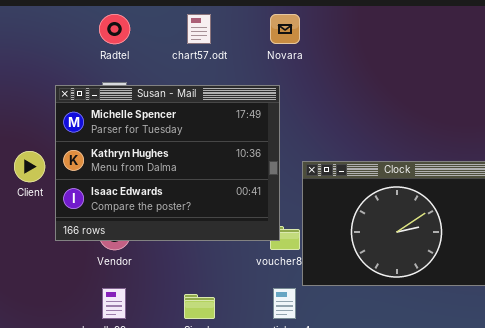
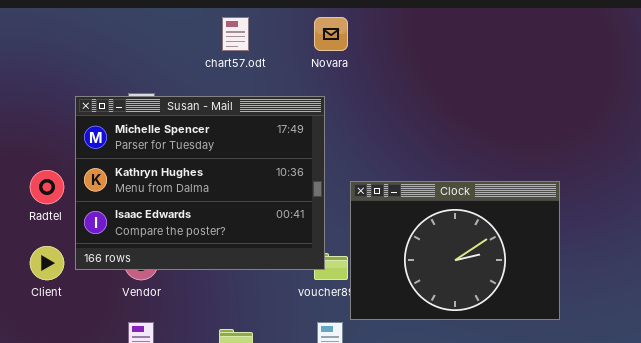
Radtel: [99,14,130,44] -> [30,170,64,204], moved
Client: [14,151,45,182] -> [30,246,64,280], moved

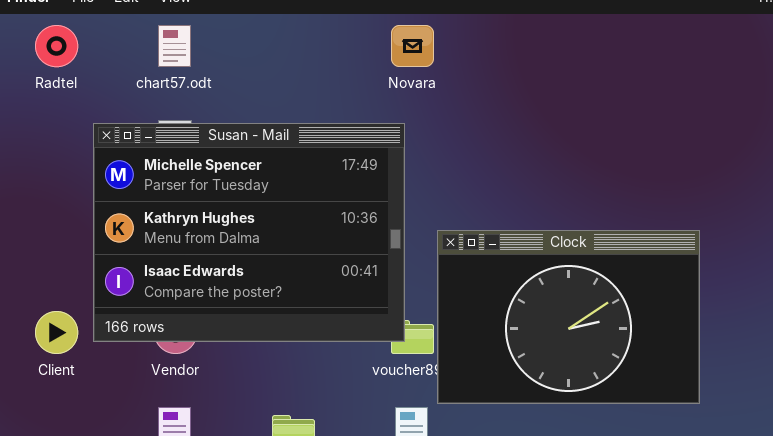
chart57.odt: [222,17,249,51] -> [158,25,191,67], moved
Radtel: [30,170,64,204] -> [35,25,78,67], moved

